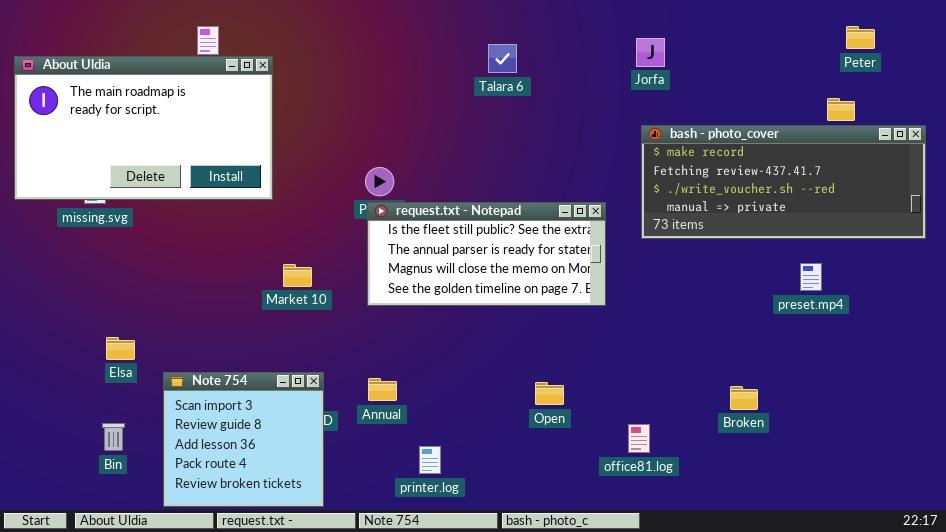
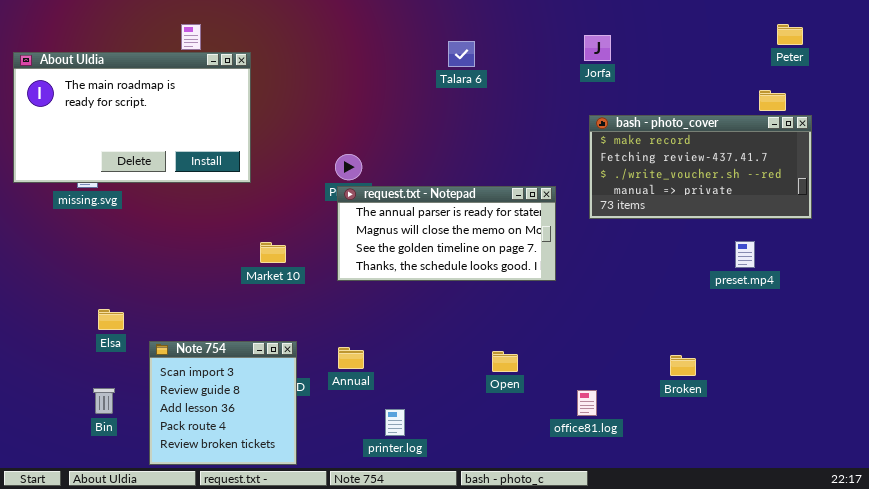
bash - photo_cover: [641,125,926,239] -> [589,115,812,219], resized
request.txt - Notepad: [367,202,606,306] -> [337,186,556,281], scrolled down 1 row

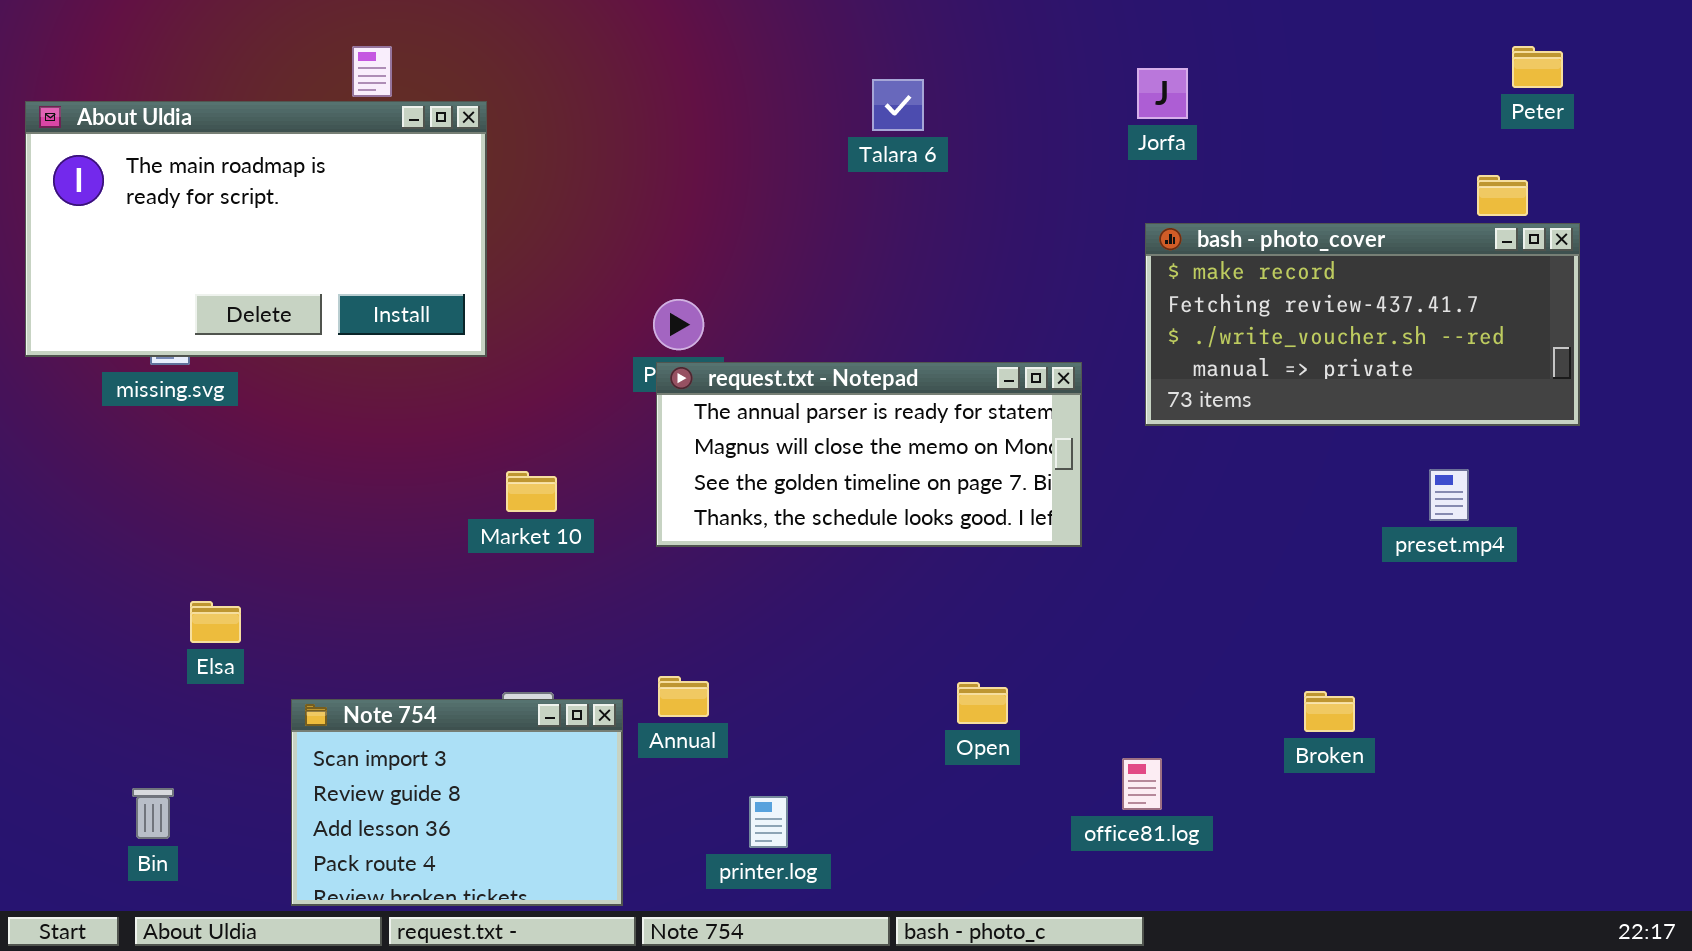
Note 754: [149,341,297,465] -> [291,699,623,906], resized
Bin: [93,388,115,414] -> [132,788,174,839], moved

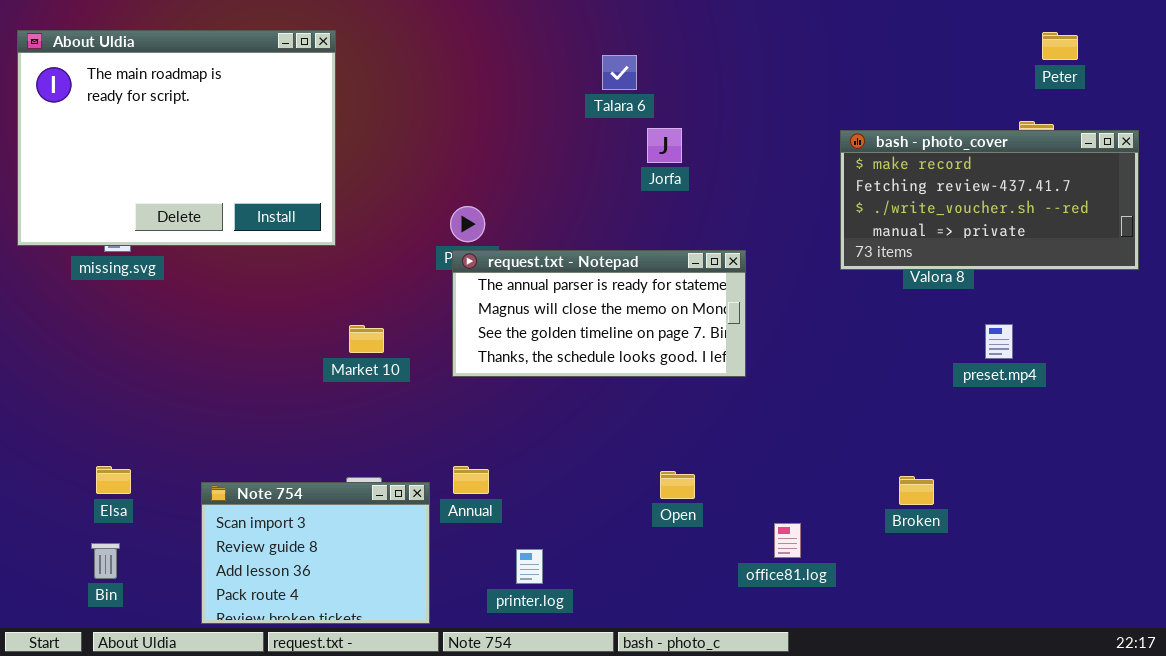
Jorfa: [1137,68,1188,119] -> [647,128,682,163], moved
About Uldia: [25,101,487,357] -> [17,30,336,246], resized
bash - photo_cover: [1145,223,1580,426] -> [840,130,1139,270], moved
Elsa: [190,601,241,643] -> [96,466,131,494], moved

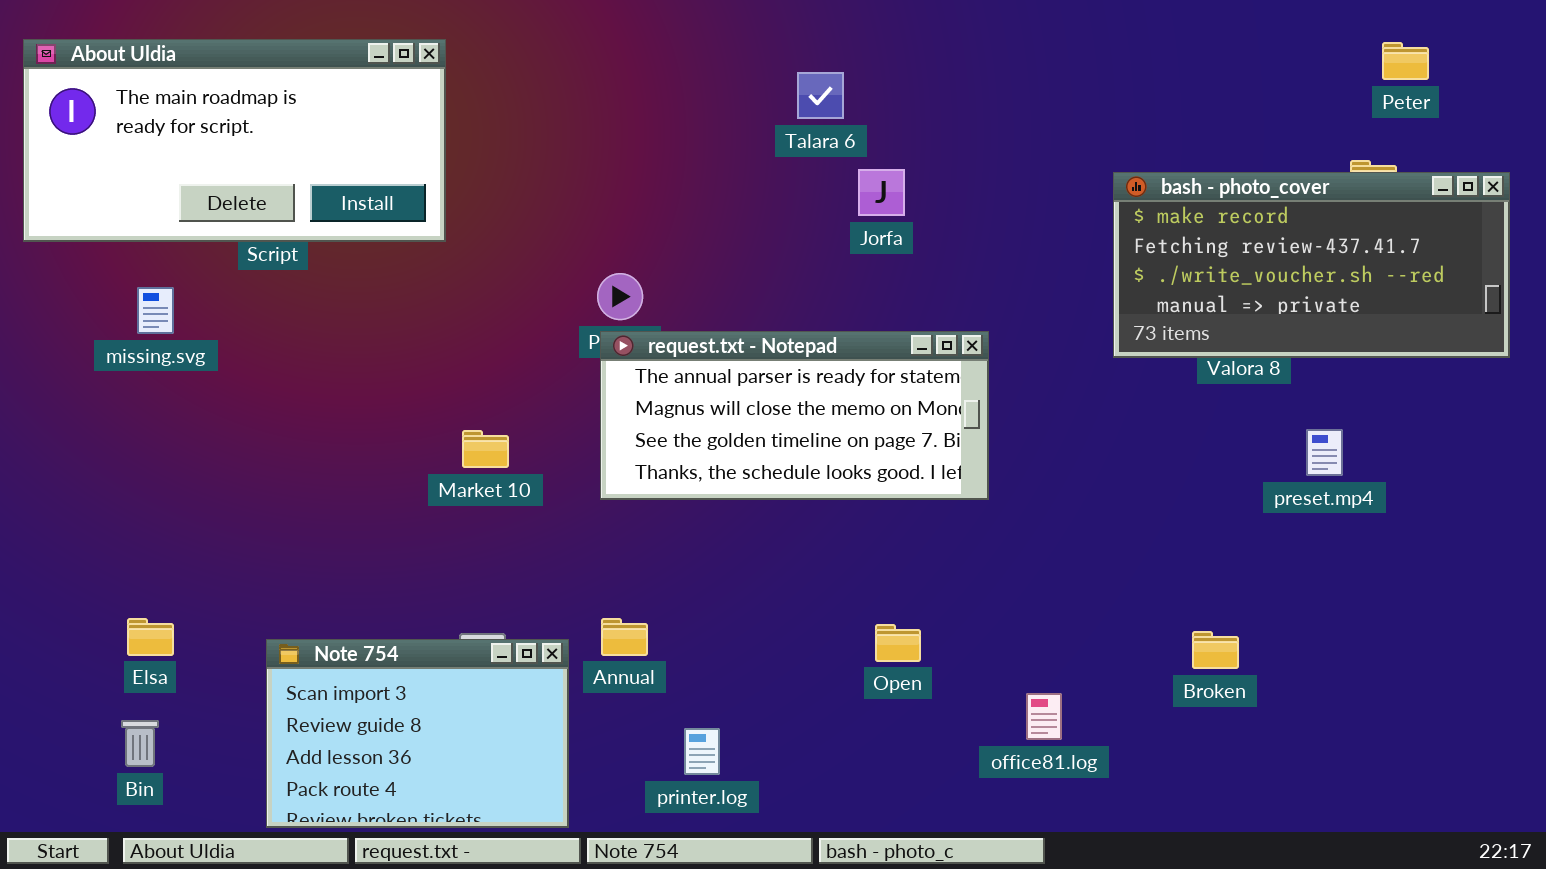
About Uldia: [17,30,336,246] -> [23,39,446,242], resized

